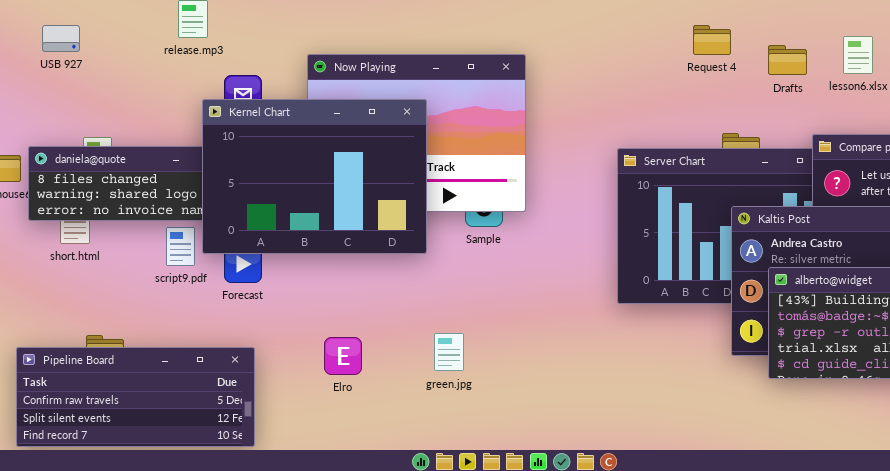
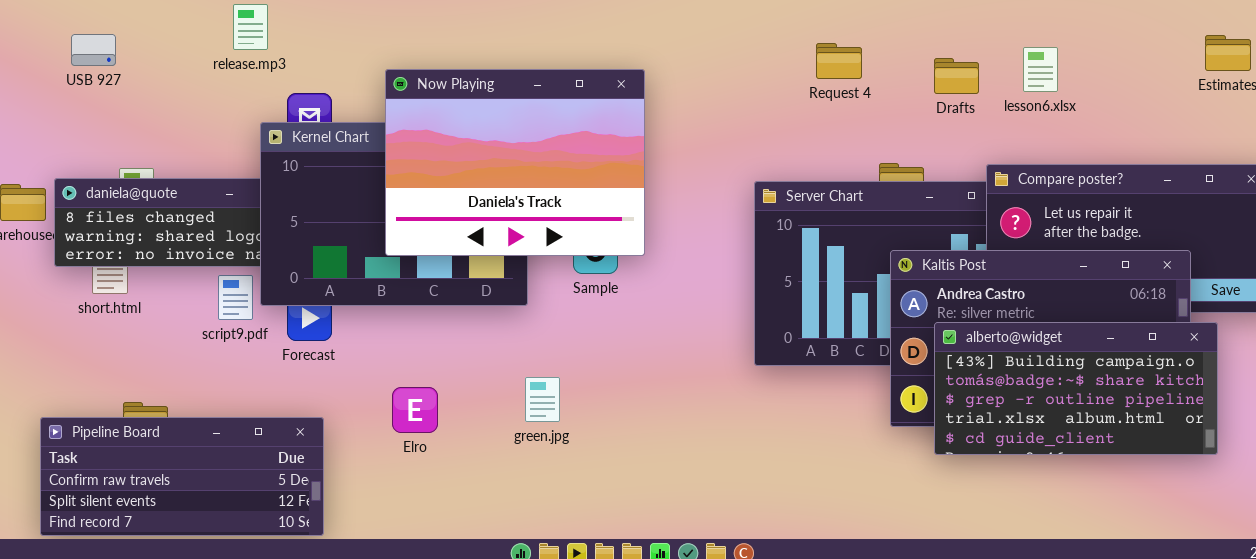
Request 4: [693,25,731,55] -> [816,43,862,79], moved
Now Playing: [307,54,526,212] -> [385,69,645,256], raised
green.jpg: [434,333,464,371] -> [525,377,560,422], moved
Elro: [324,337,362,375] -> [392,387,438,433], moved

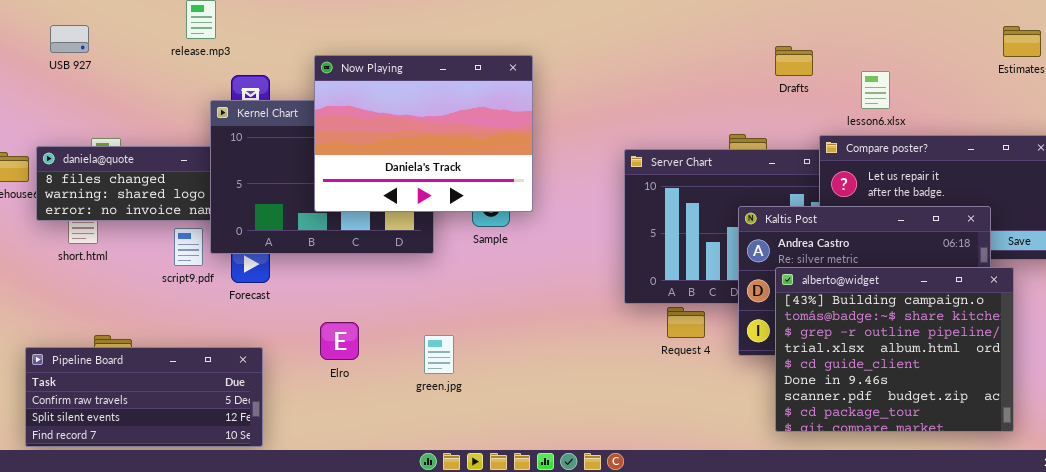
Request 4: [816,43,862,79] -> [667,307,705,338], moved
lesson6.xlsx: [1023,47,1058,92] -> [861,71,890,109], moved
alberto@widget: [934,322,1218,455] -> [775,267,1014,432], resized
green.jpg: [525,377,560,422] -> [424,335,454,374], moved

